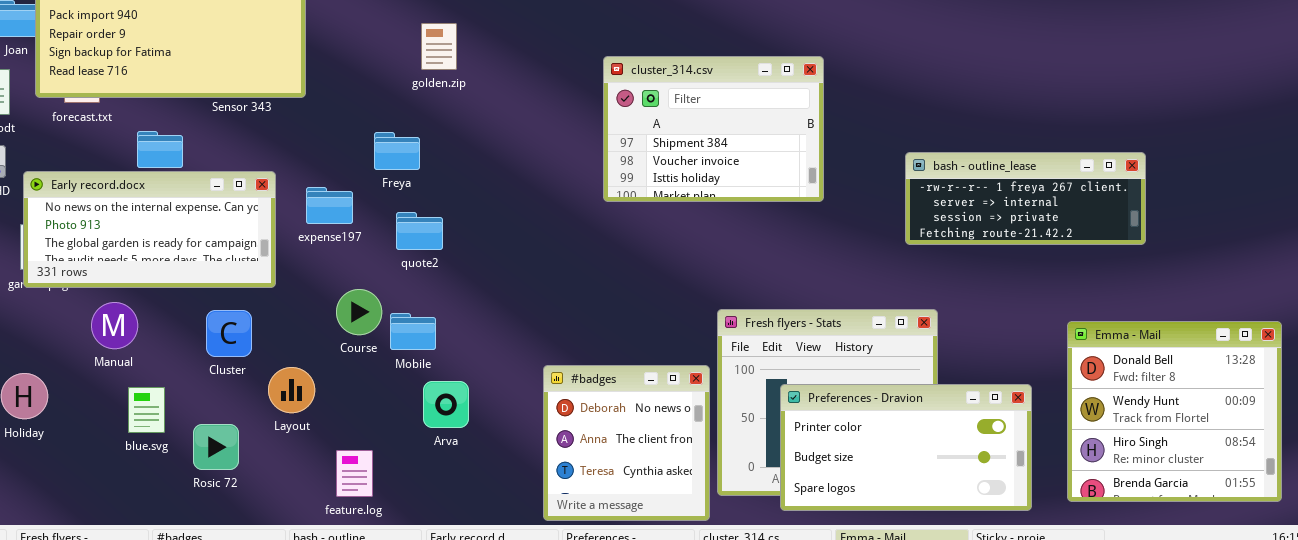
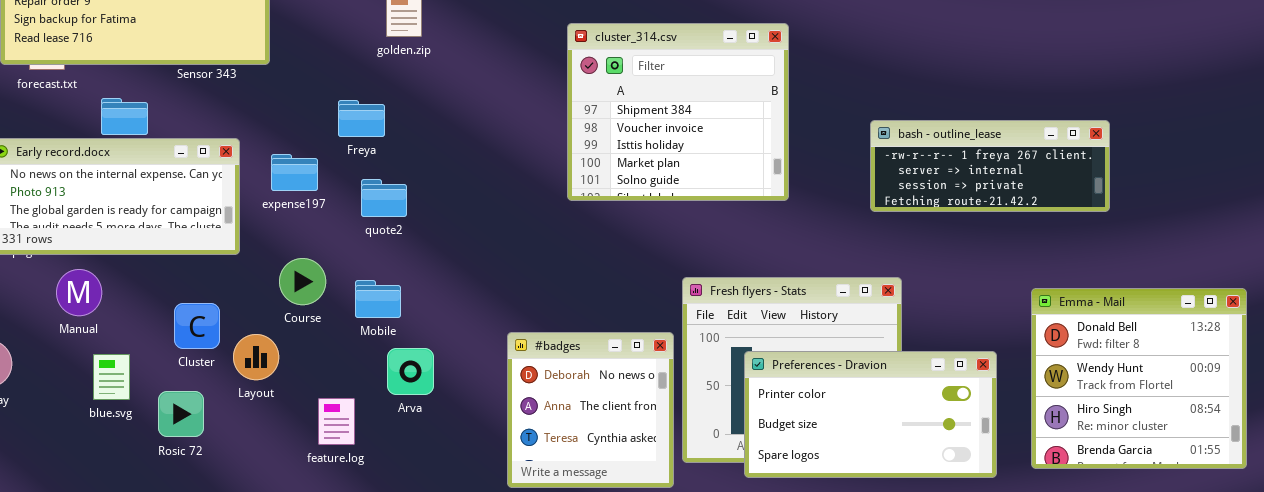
cluster_314.csv: [603,56,824,202] -> [567,23,789,201], resized
Course: [336,289,382,335] -> [279,258,326,305], moved
Cluster: [206,310,252,357] -> [174,303,220,349], moved
feature.log: [336,450,373,497] -> [318,398,355,445], moved

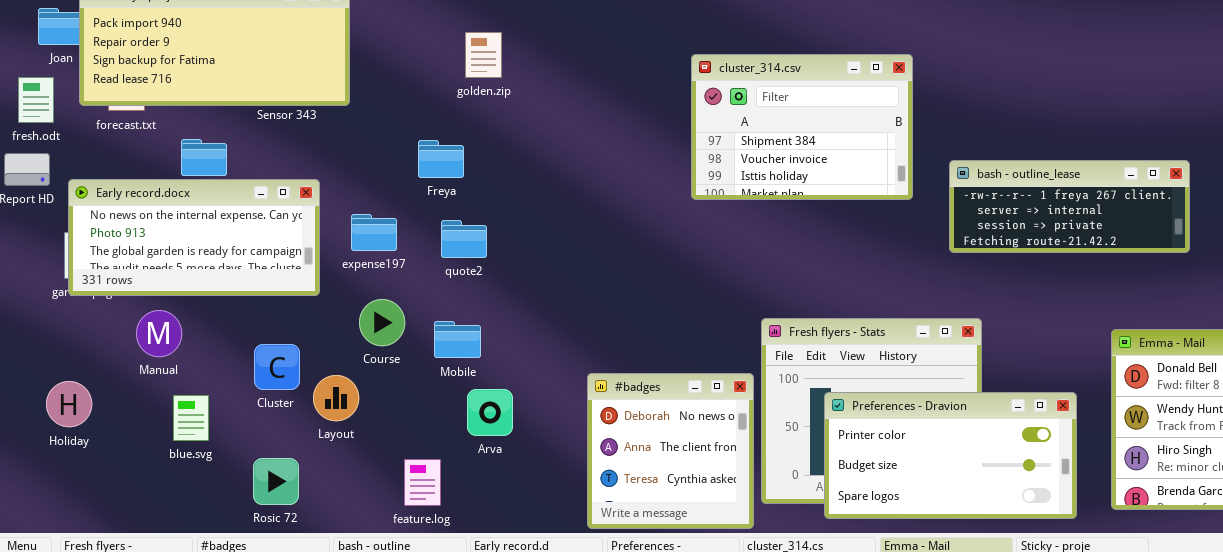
cluster_314.csv: [567,23,789,201] -> [691,54,913,200], moved, resized
expense197: [271,154,318,191] -> [351,214,397,251], moved
Rosic 72: [158,391,204,437] -> [253,458,299,505], moved
feature.log: [318,398,355,445] -> [404,459,441,506], moved

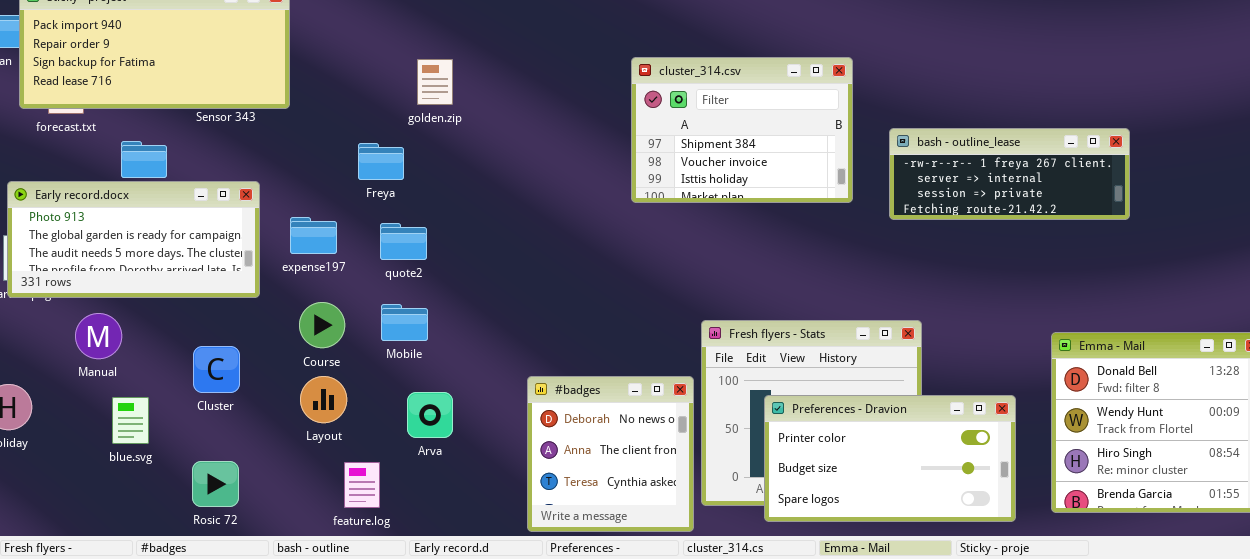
golden.zip: [465,32,502,78] -> [417,59,453,105], moved
bash - outline_lease: [949,160,1190,253] -> [889,128,1130,220], moved
Early record.docx: [68,179,320,296] -> [7,181,260,298], scrolled down 1 row
Mobile: [434,321,481,358] -> [381,304,428,341], moved
Layout: [313,375,359,421] -> [300,376,347,423], moved

